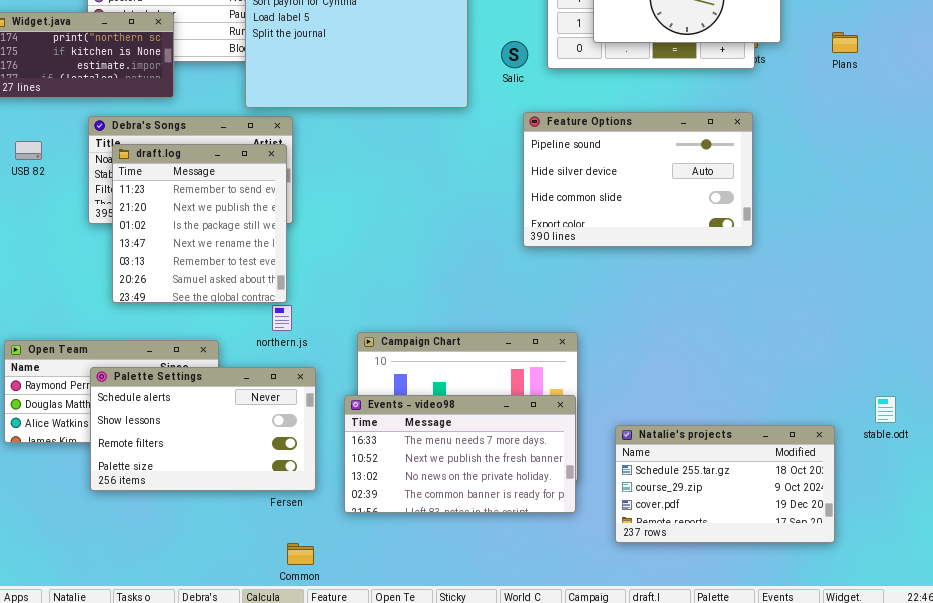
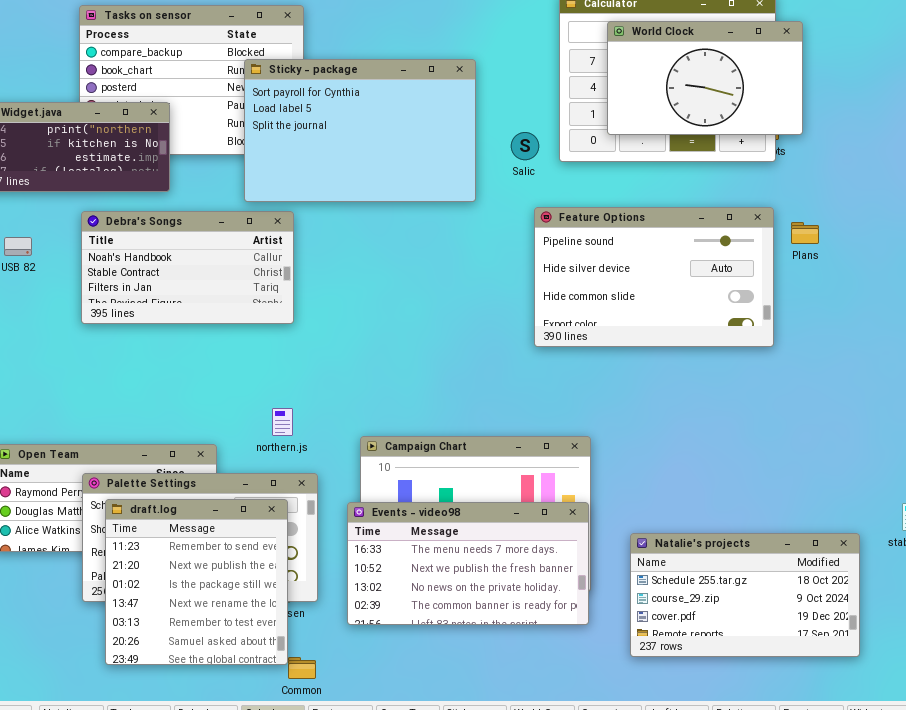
Plans: [832,32,858,53] -> [791,222,819,244], moved
draft.log: [112,144,287,303] -> [105,499,288,665], moved

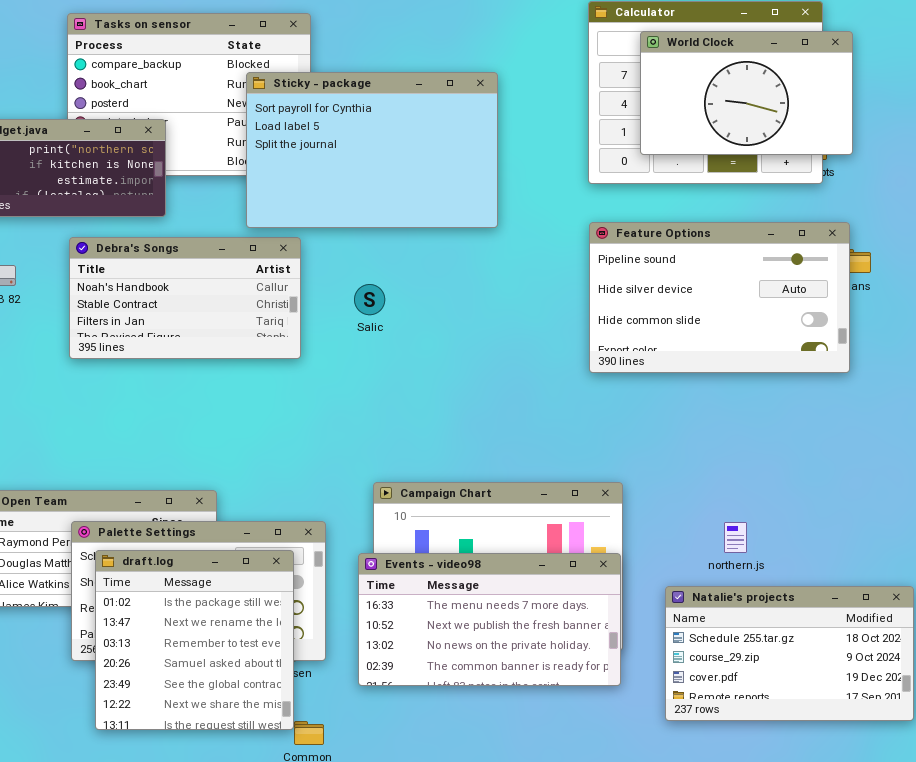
Salic: [511,132,539,160] -> [354,284,385,315], moved
Feature Options: [534,207,774,347] -> [589,222,850,373], moved
northern.js: [272,408,293,436] -> [724,522,747,553], moved
draft.log: [105,499,288,665] -> [95,550,294,730], scrolled down 2 rows

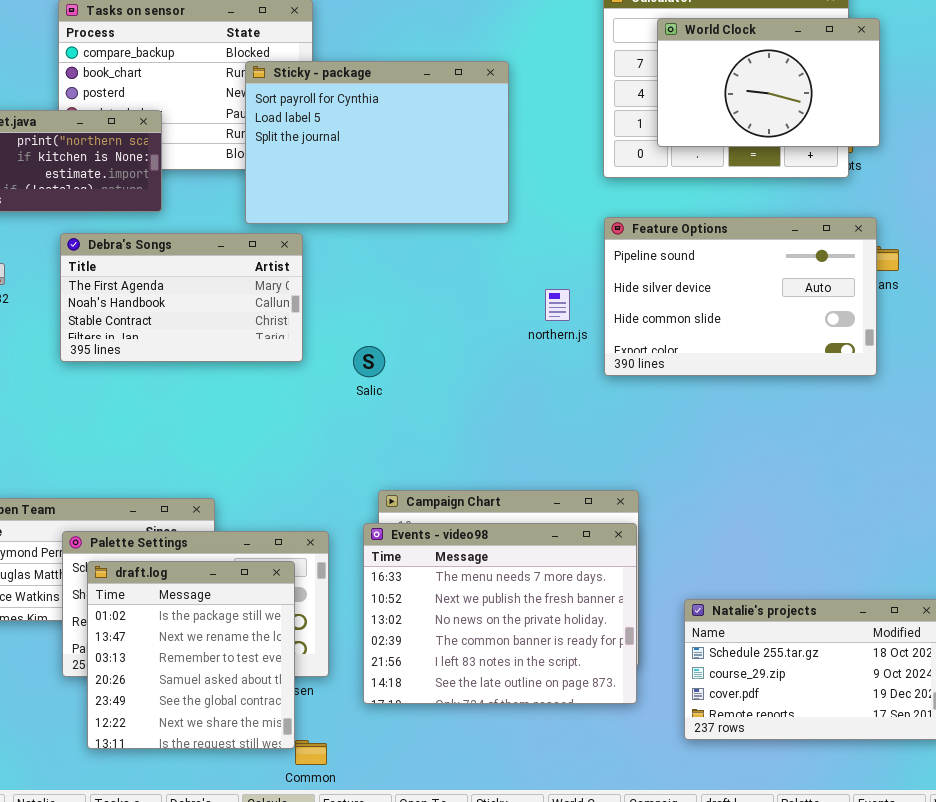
Debra's Songs: [69,237,301,359] -> [60,233,303,362], scrolled up 1 row
Salic: [354,284,385,315] -> [353,346,385,377], moved
northern.js: [724,522,747,553] -> [545,289,570,321], moved
Events - video98: [358,553,621,686] -> [363,523,637,704], resized

